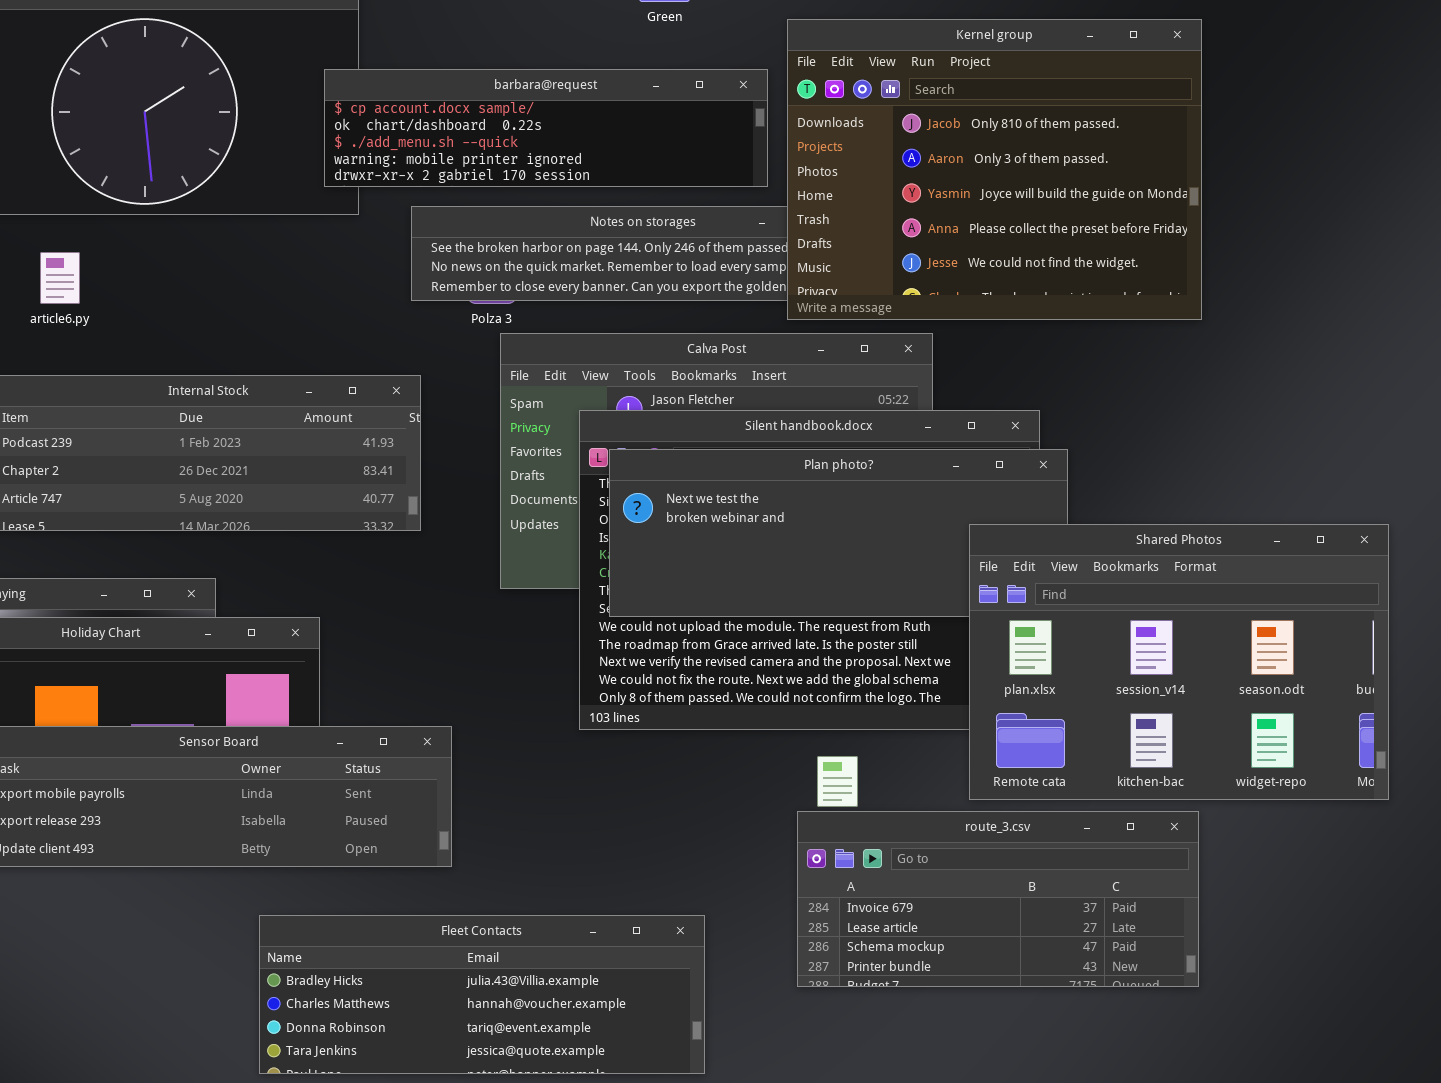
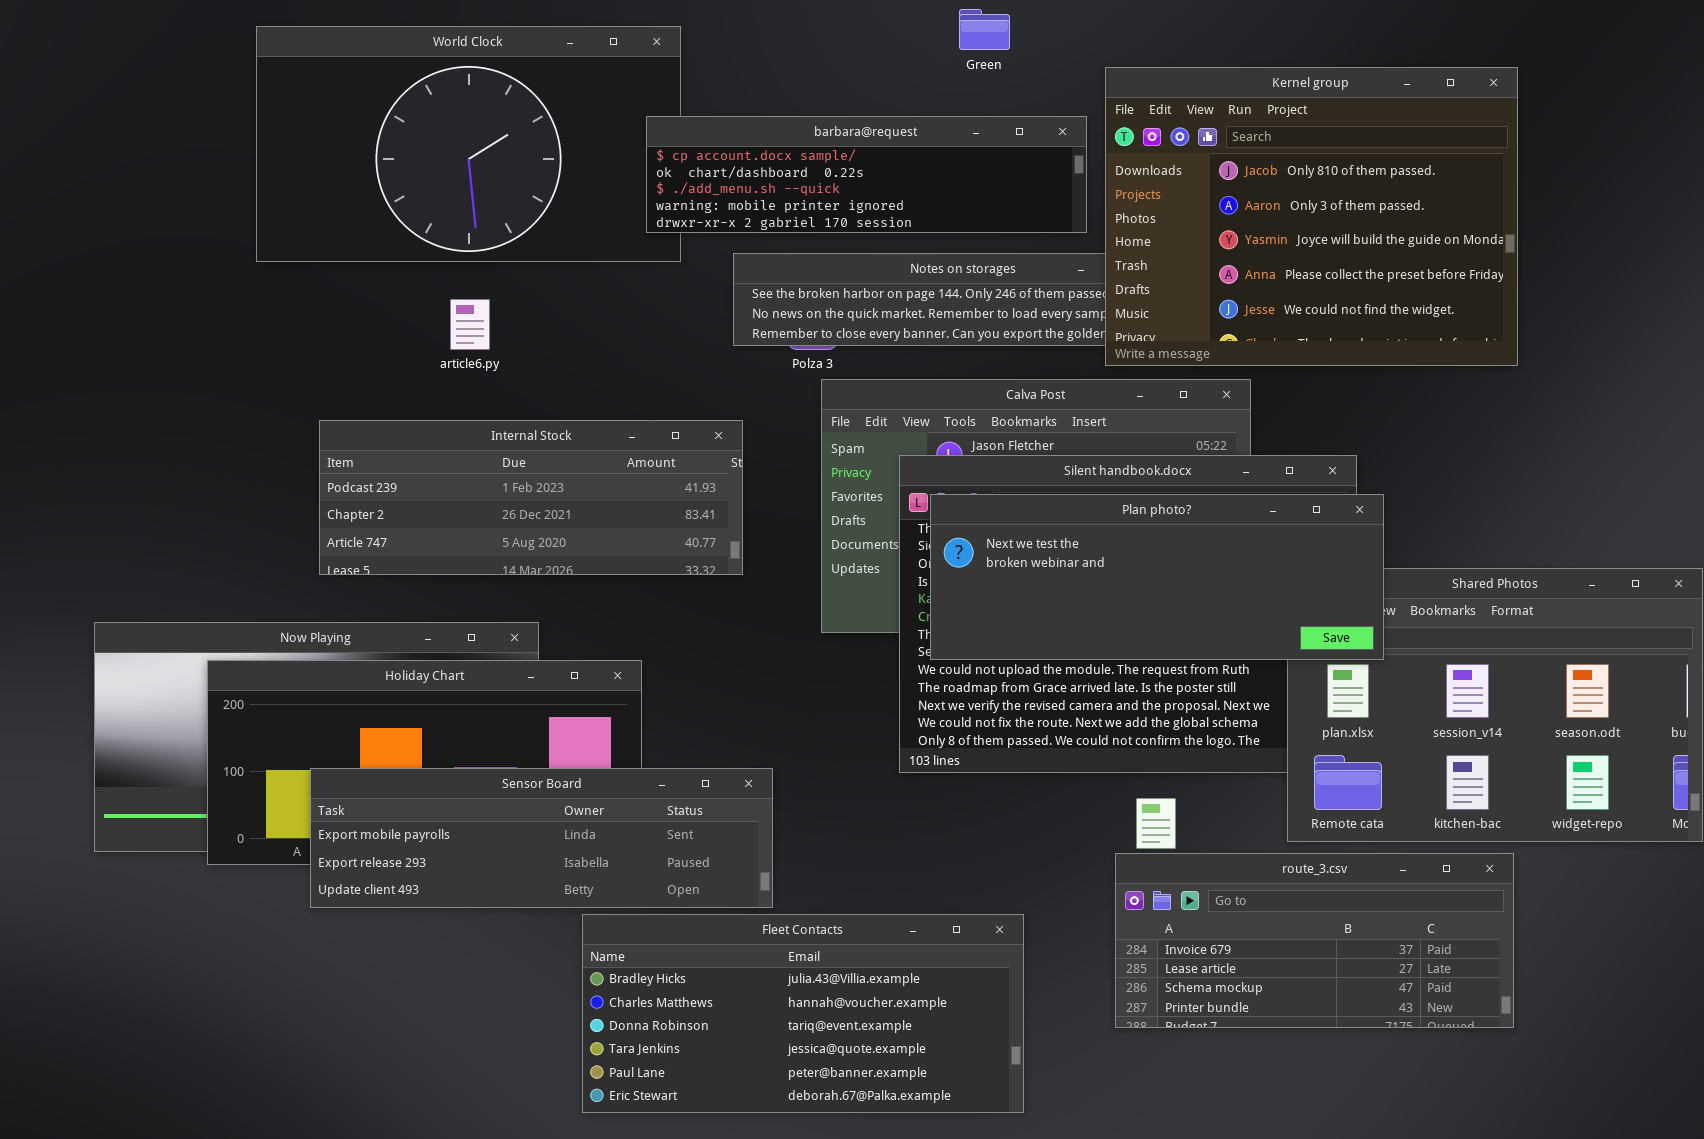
article6.py: [40,252,80,304] -> [450,299,490,350], moved
Plan photo?: [609,449,1068,617] -> [930,494,1384,660], raised
Fleet Contacts: [259,915,705,1074] -> [582,914,1024,1113], resized

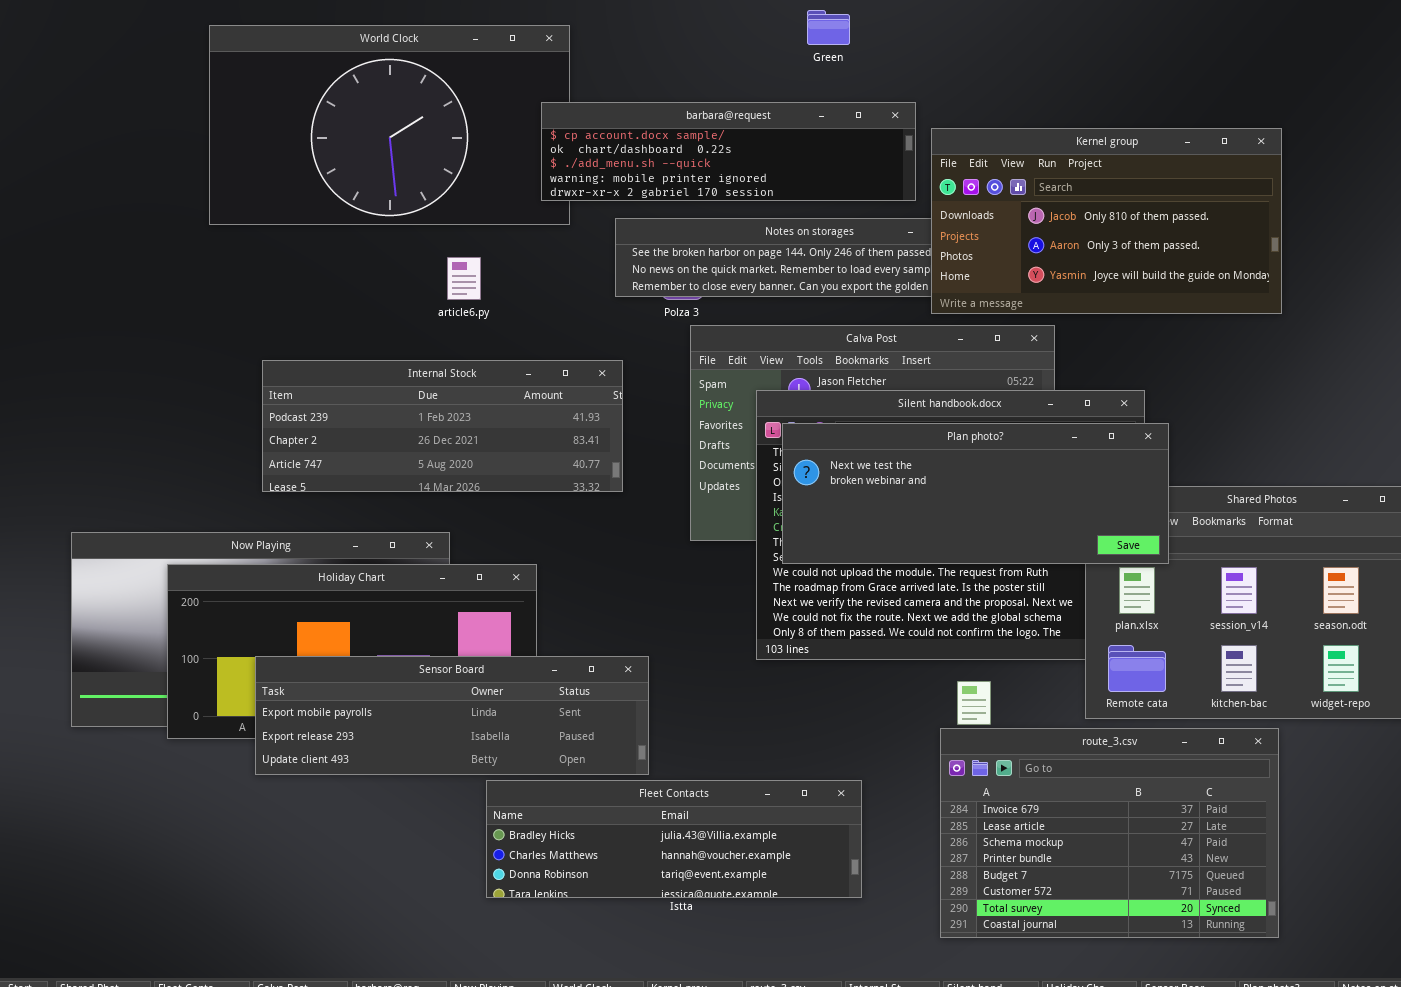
Kernel group: [1105,67,1518,366] -> [931,128,1282,314], resized
article6.py: [450,299,490,350] -> [447,257,481,300], moved
route_3.csv: [1115,853,1514,1028] -> [940,728,1279,938], resized
Fleet Contacts: [582,914,1024,1113] -> [486,780,862,898], resized

